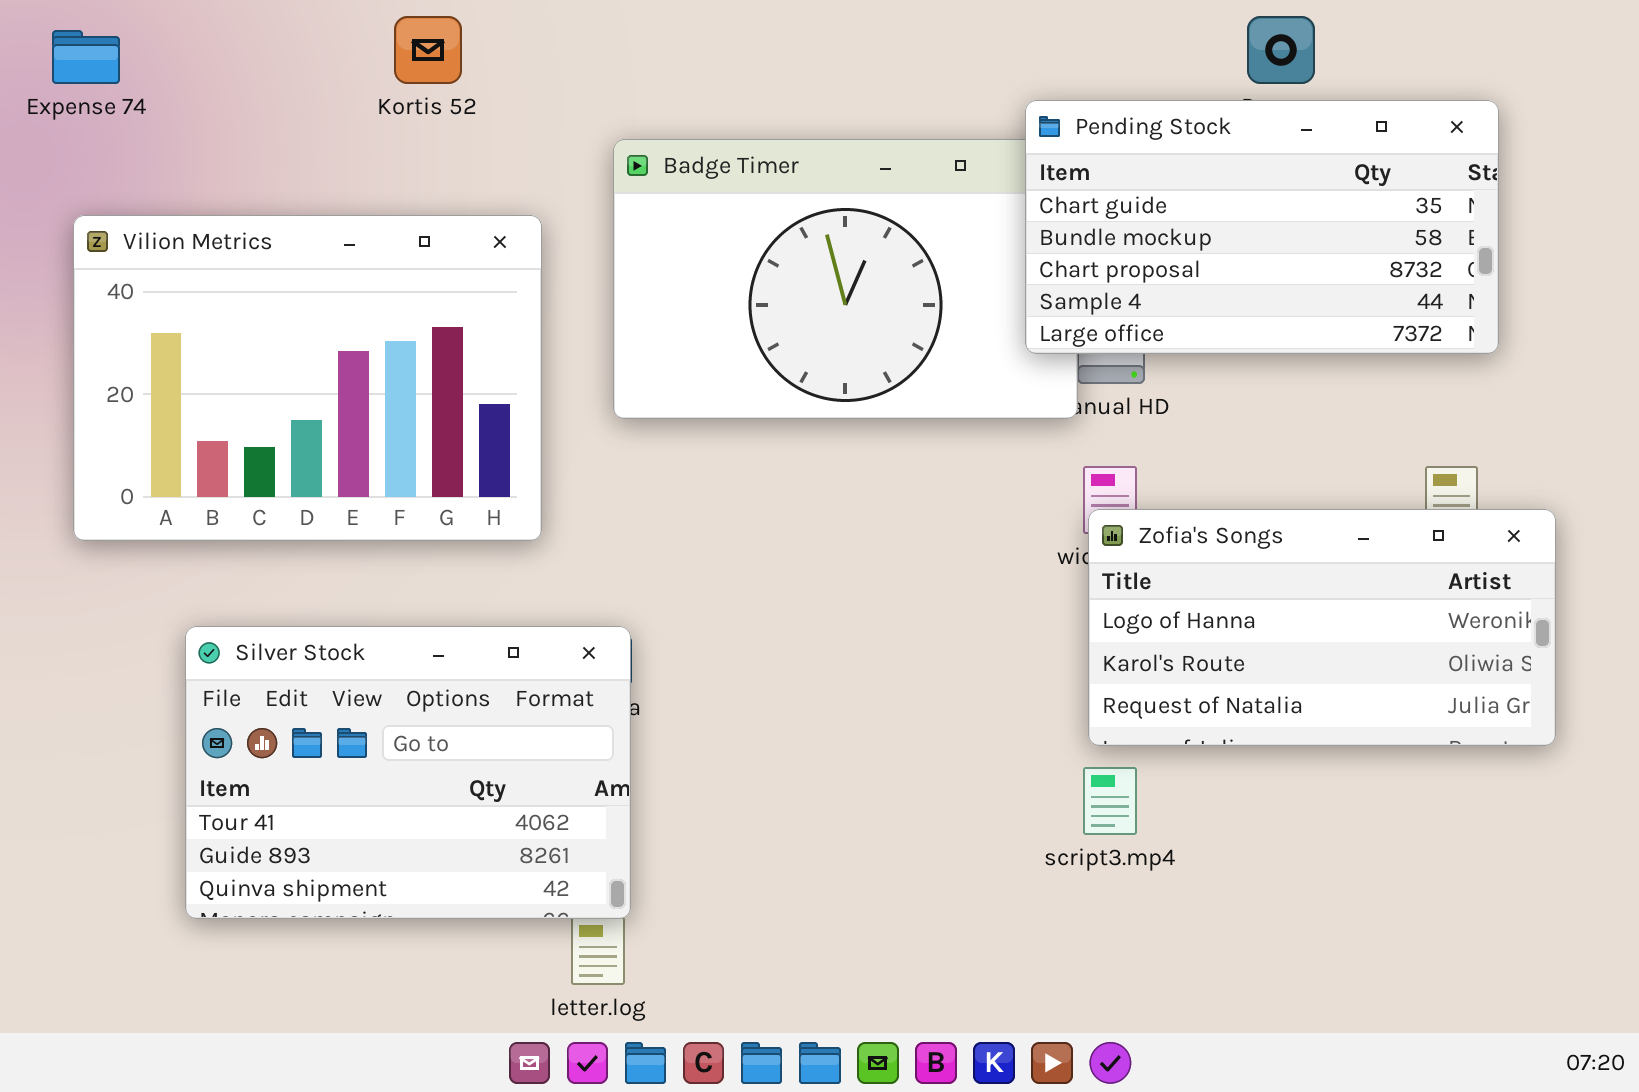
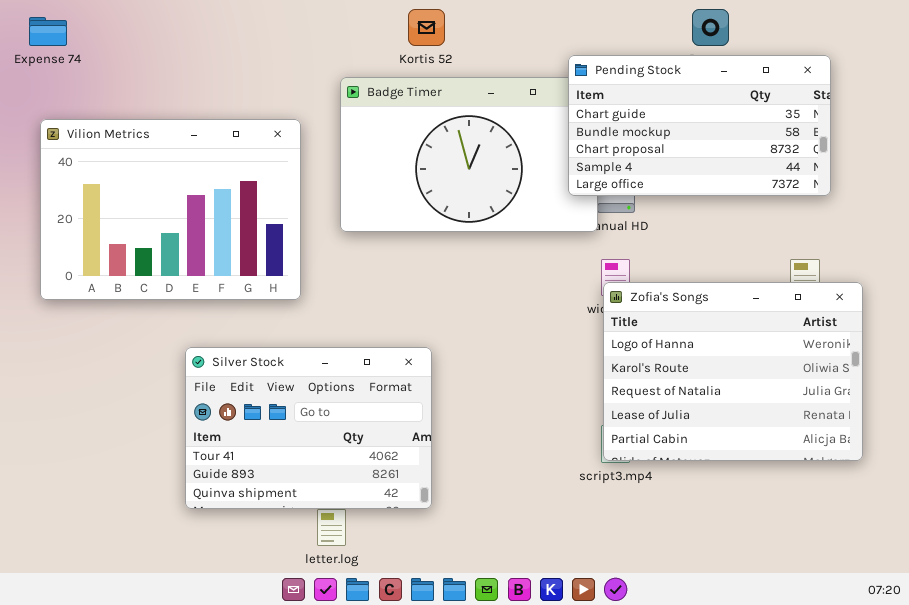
Kortis 52: [394,16,462,84] -> [408,9,445,46], moved
Zofia's Songs: [1088,509,1556,746] -> [603,282,863,461], resized
Silver Stock: [185,626,631,919] -> [185,347,432,509], moved

